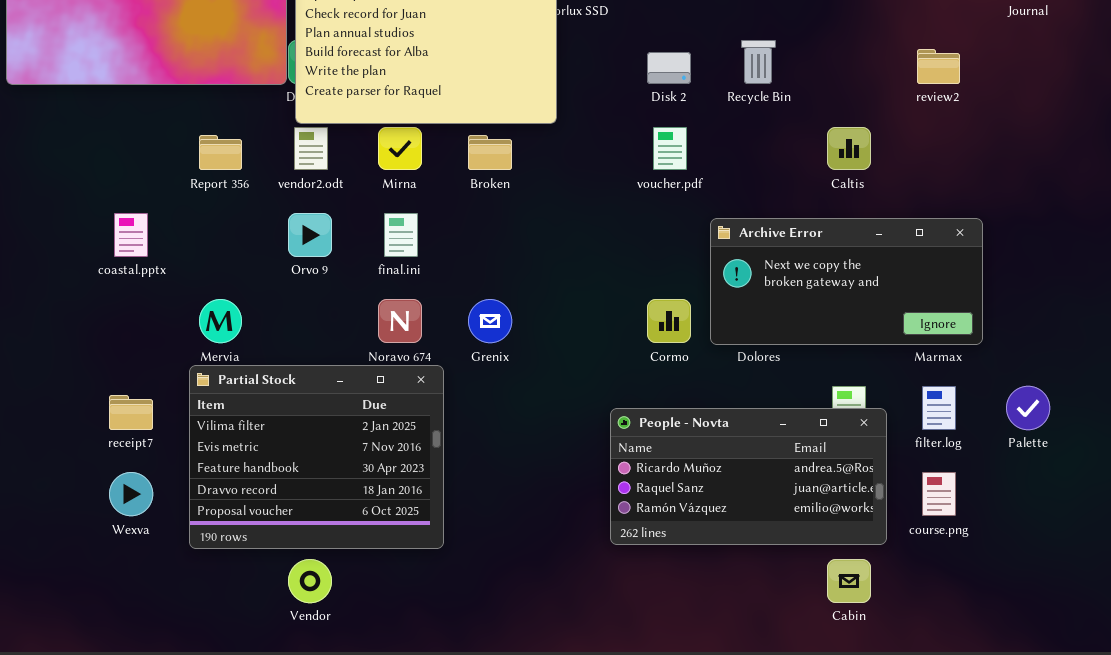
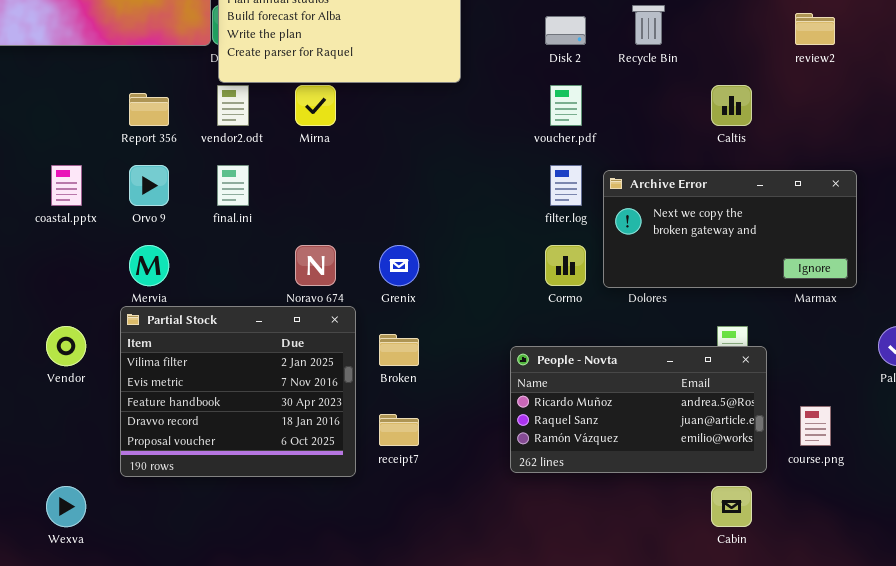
Broken: [468,135,512,170] -> [379,334,419,366], moved
Orvo 9: [288,213,332,257] -> [129,165,169,206], moved
final.ini: [384,213,418,257] -> [217,165,249,206], moved
filter.log: [922,386,956,430] -> [550,165,582,206], moved
receipt7: [109,395,153,430] -> [379,414,419,446], moved
Wexva: [109,472,153,516] -> [46,486,86,527], moved
Vendor: [288,559,332,603] -> [46,326,86,366], moved

